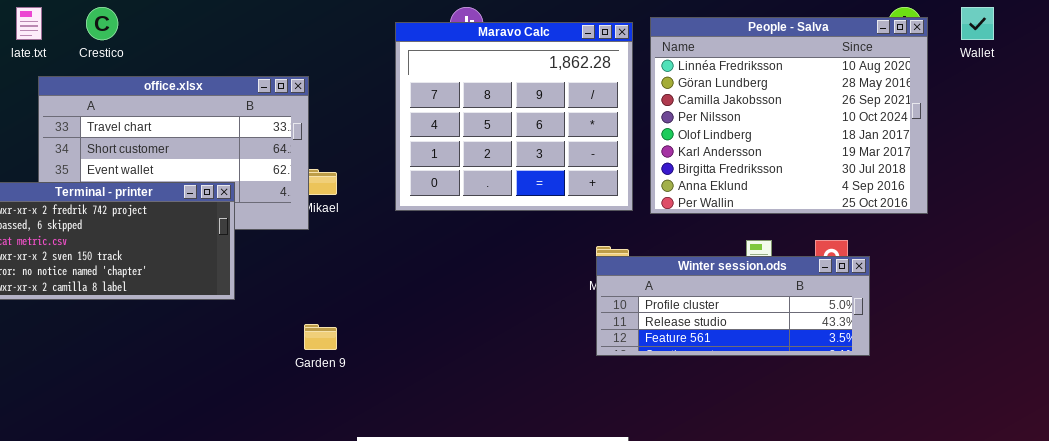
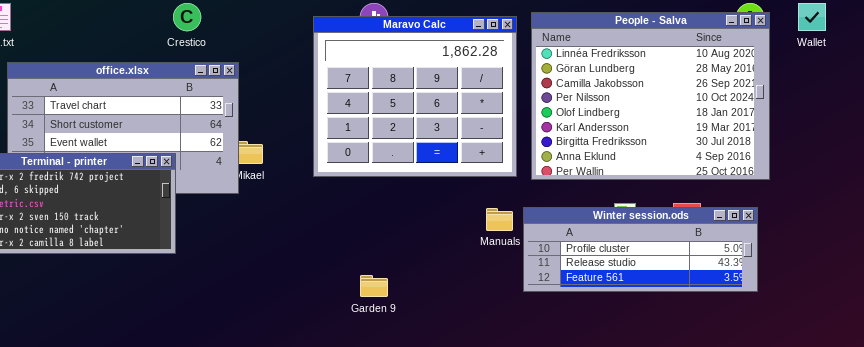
Crestico: [86,7,118,40] -> [173,3,201,31], moved
Winter session.ods: [596,256,870,356] -> [523,207,758,292], moved
Garden 9: [304,324,337,350] -> [360,275,388,297], moved

